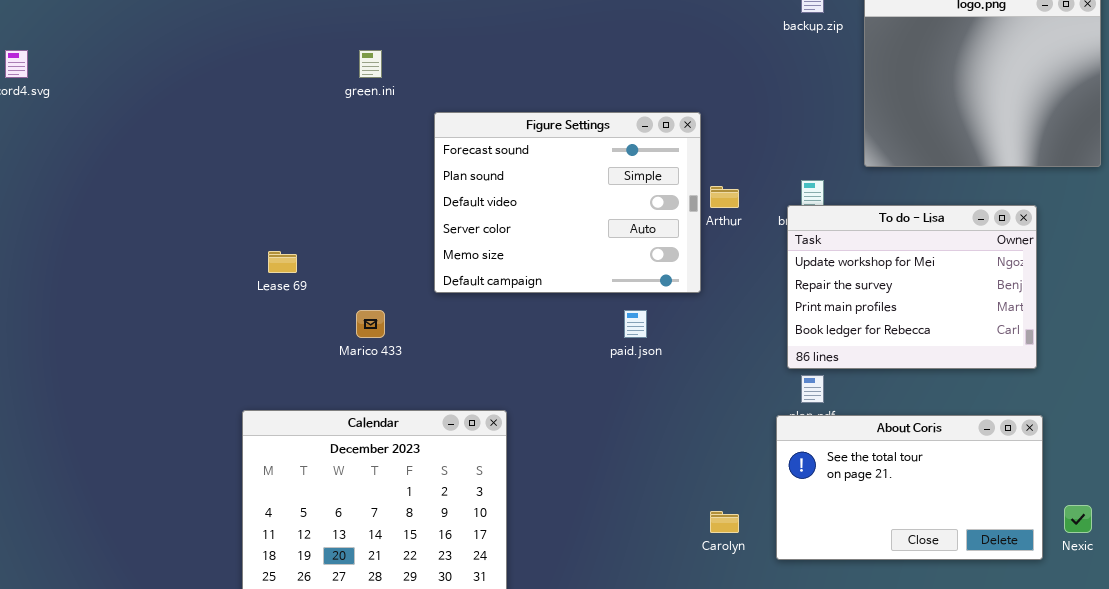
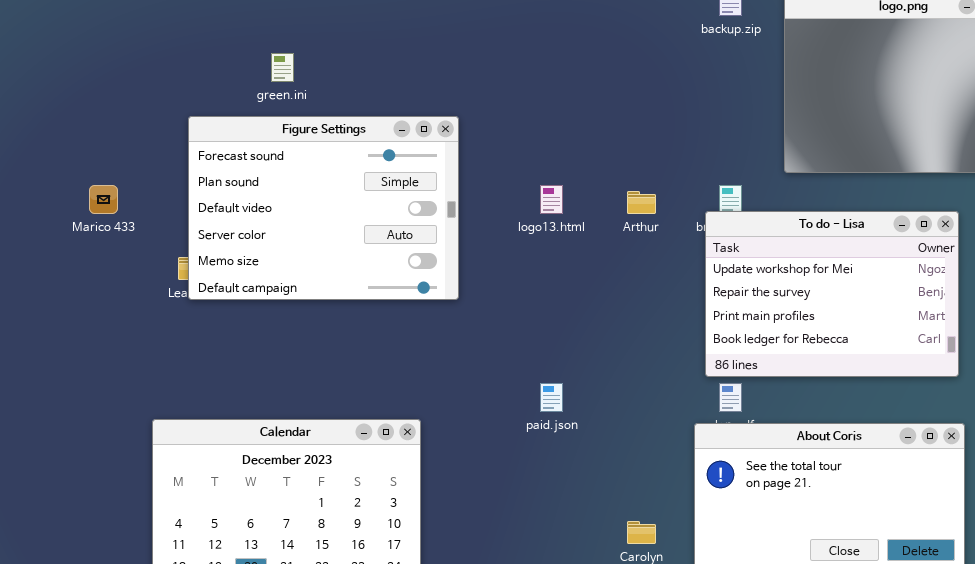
Figure Settings: [434,112,701,293] -> [188,116,459,300], moved
Marico 433: [356,310,385,338] -> [89,185,118,214], moved
paid.json: [624,310,647,338] -> [540,383,563,412], moved

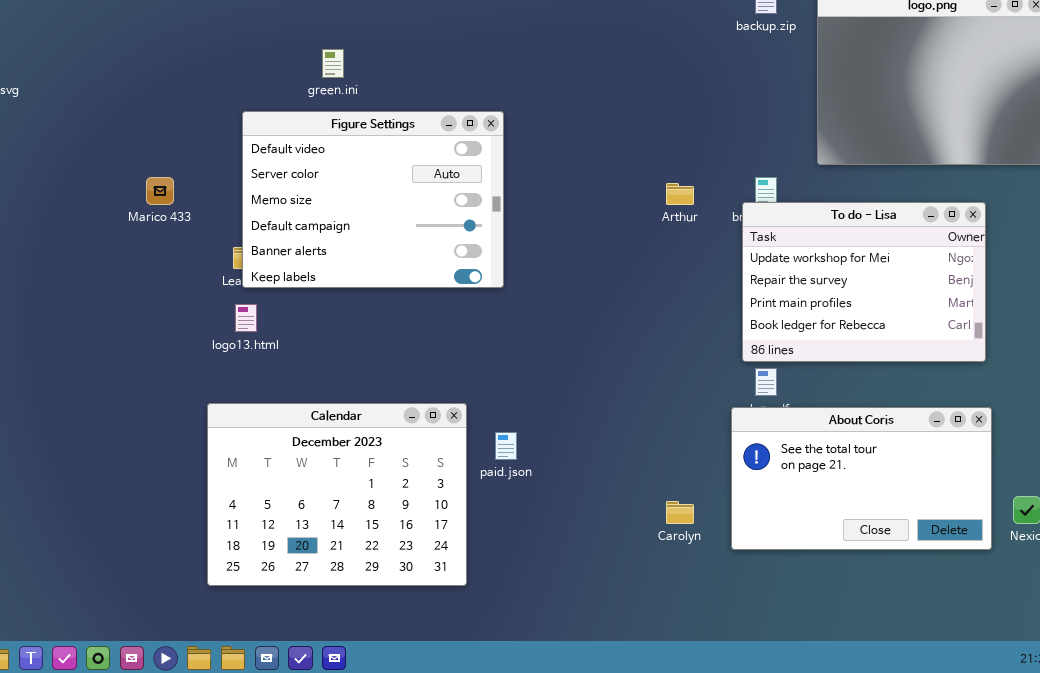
Figure Settings: [188,116,459,300] -> [242,111,504,288], scrolled down 2 rows
logo13.html: [540,185,563,214] -> [235,304,257,332], moved
paid.json: [540,383,563,412] -> [495,432,517,460], moved

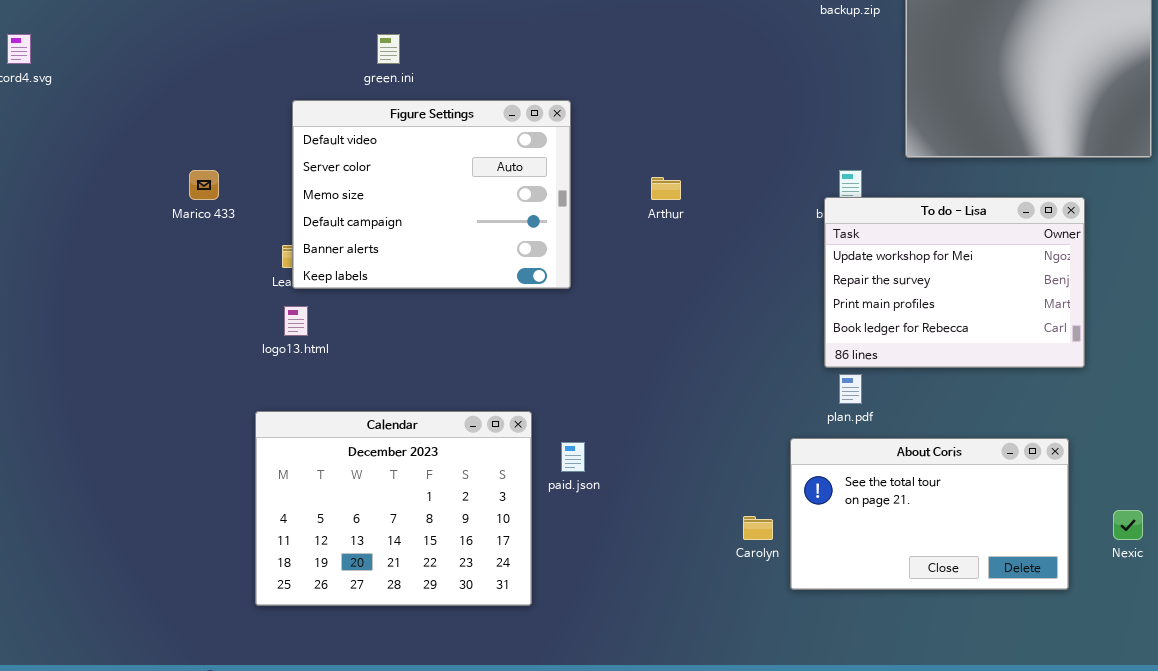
Arthur: [666,183,694,205] -> [651,177,681,200], moved
About Coris: [731,407,992,550] -> [790,438,1069,590], moved

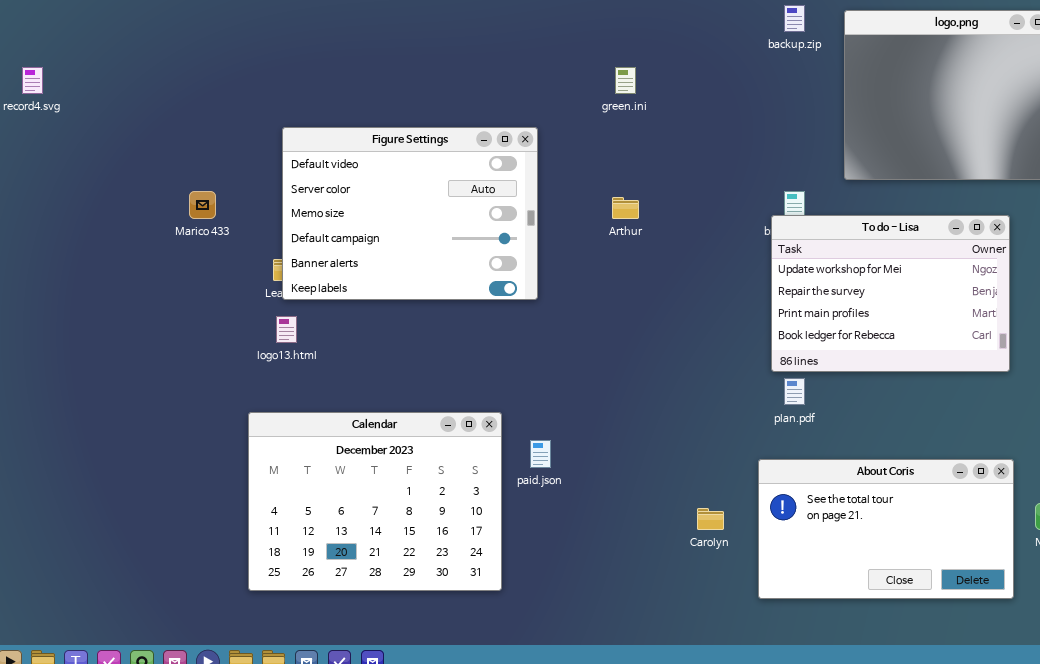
green.ini: [377,34,400,64] -> [615,67,636,94], moved
About Coris: [790,438,1069,590] -> [758,459,1014,599], moved

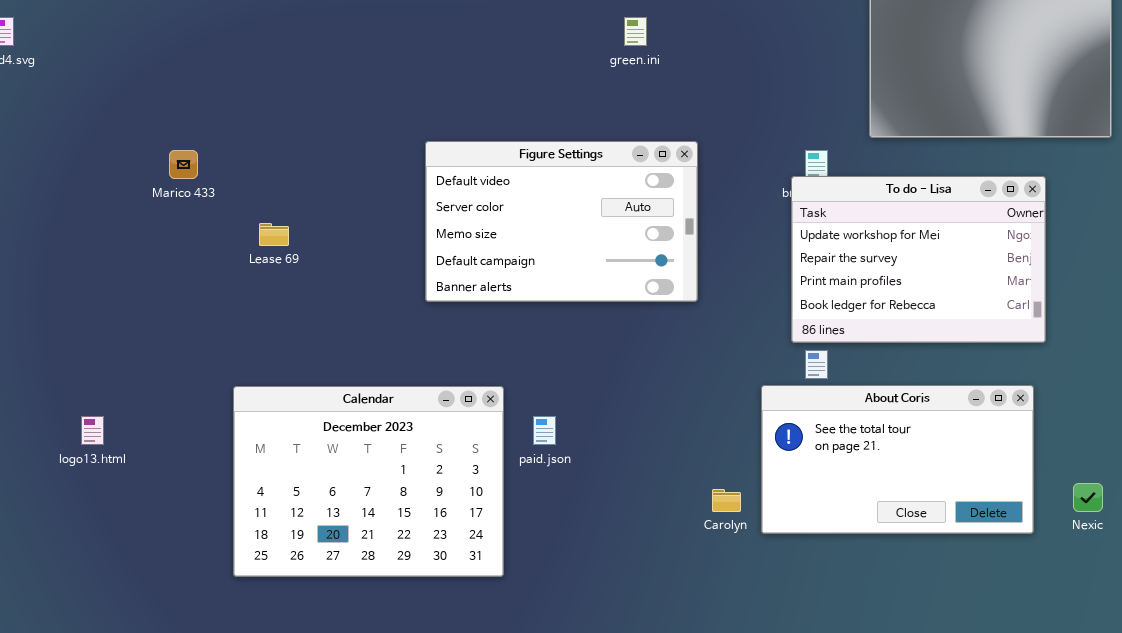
Figure Settings: [282,127,538,300] -> [425,141,698,302], moved, resized
logo13.html: [276,316,297,343] -> [81,416,104,445], moved
About Coris: [758,459,1014,599] -> [761,385,1034,534], moved

